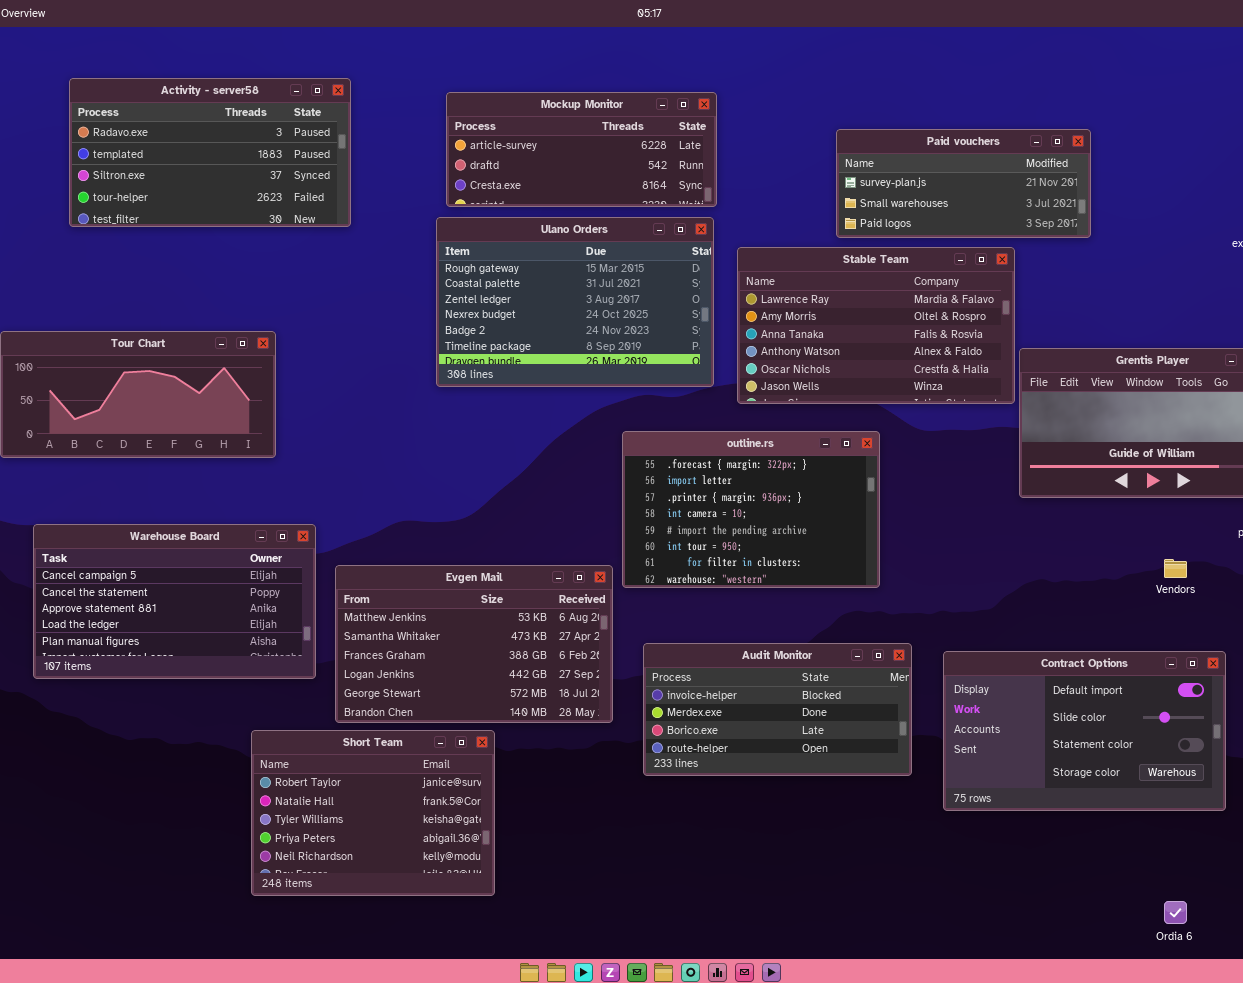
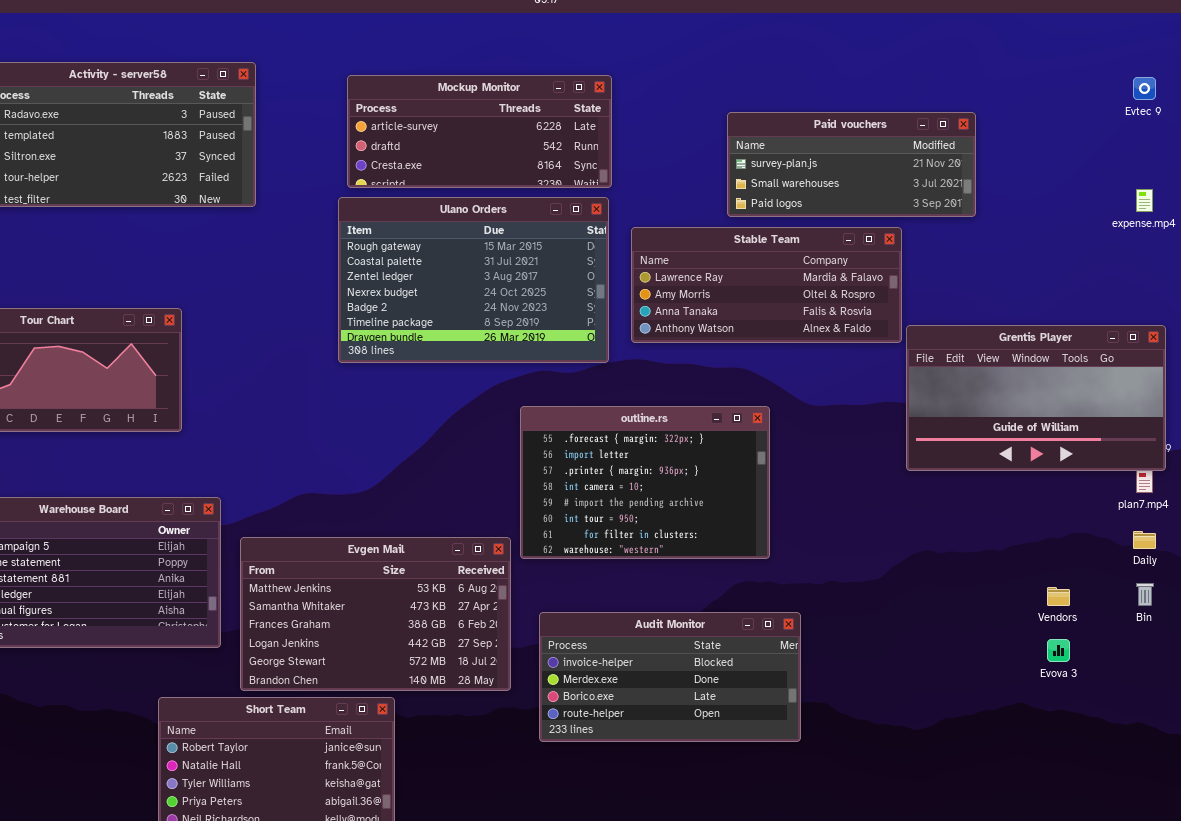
Stable Team: [737,247,1015,404] -> [631,227,902,343], resized
Vendors: [1164,559,1187,578] -> [1047,587,1070,606], moved
Contract Options: [943,651,1226,811] -> none, closed

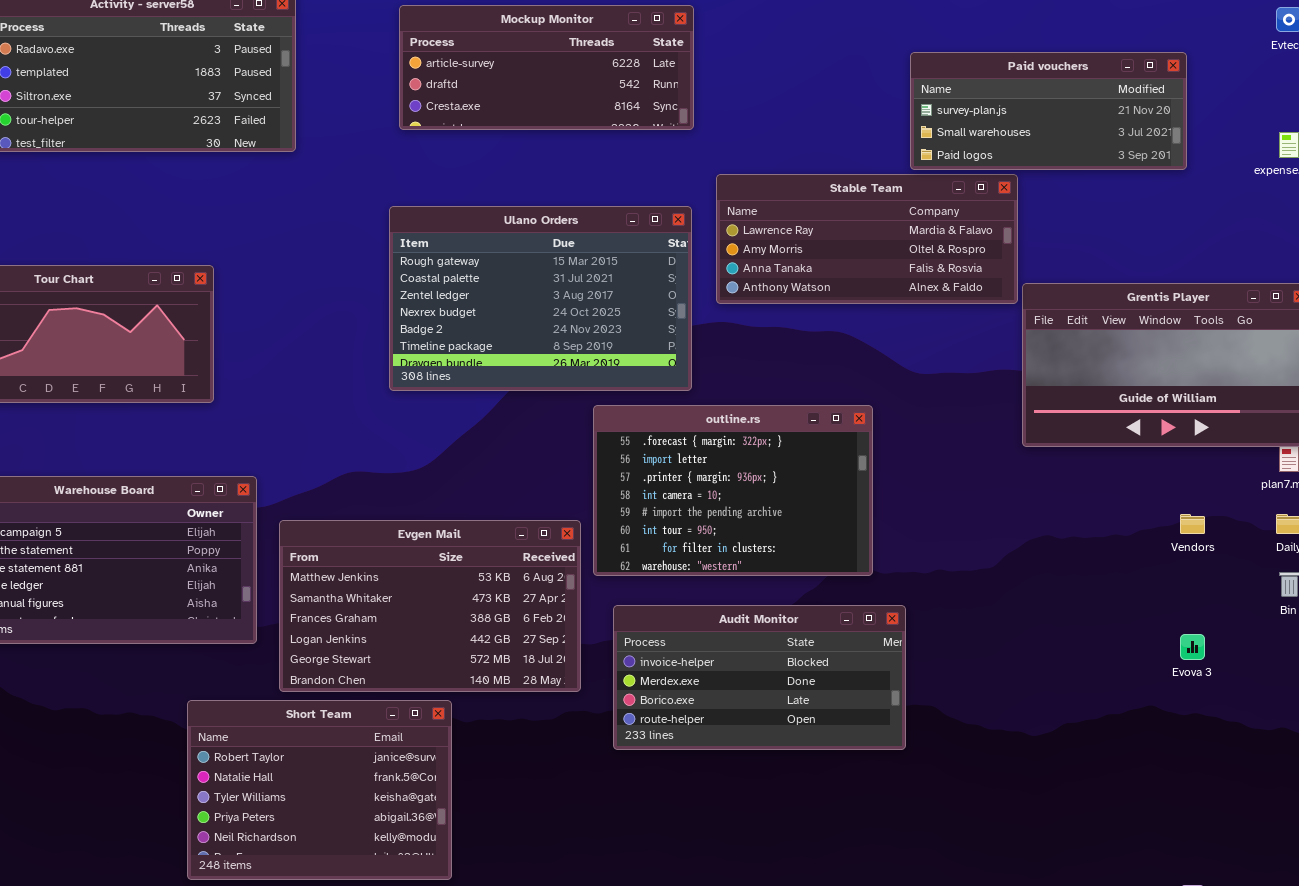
Paid vouchers: [727,112,976,217] -> [910,52,1187,170], moved
Ulano Orders: [338,197,609,363] -> [389,206,692,391], moved
outline.rs: [520,406,770,559] -> [593,405,873,576], moved
Vendors: [1047,587,1070,606] -> [1180,514,1205,534], moved

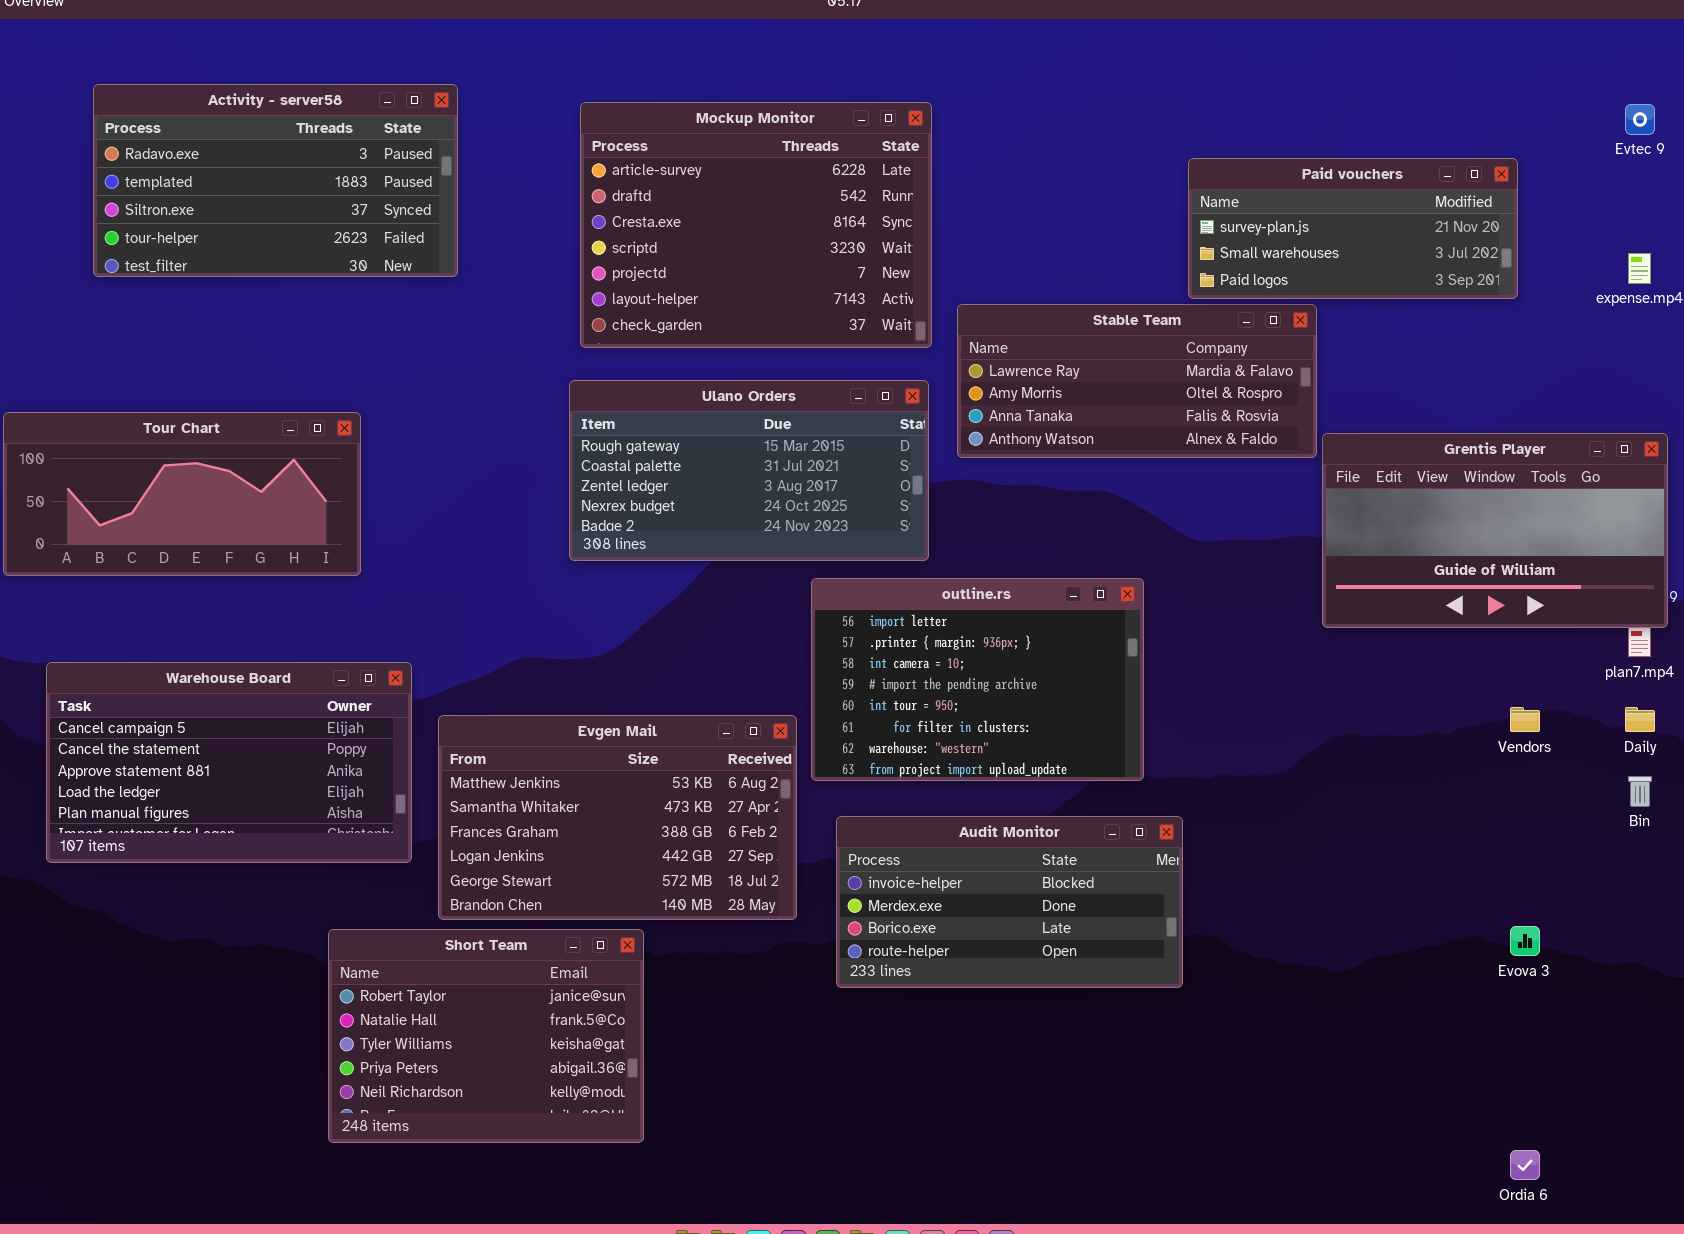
Mockup Monitor: [399,5,694,130] -> [580,102,932,348], resized
Ulano Orders: [389,206,692,391] -> [569,380,929,561], resized
outline.rs: [593,405,873,576] -> [811,578,1144,781], scrolled down 1 row
Evova 3: [1180,634,1205,660] -> [1510,926,1540,956], moved

